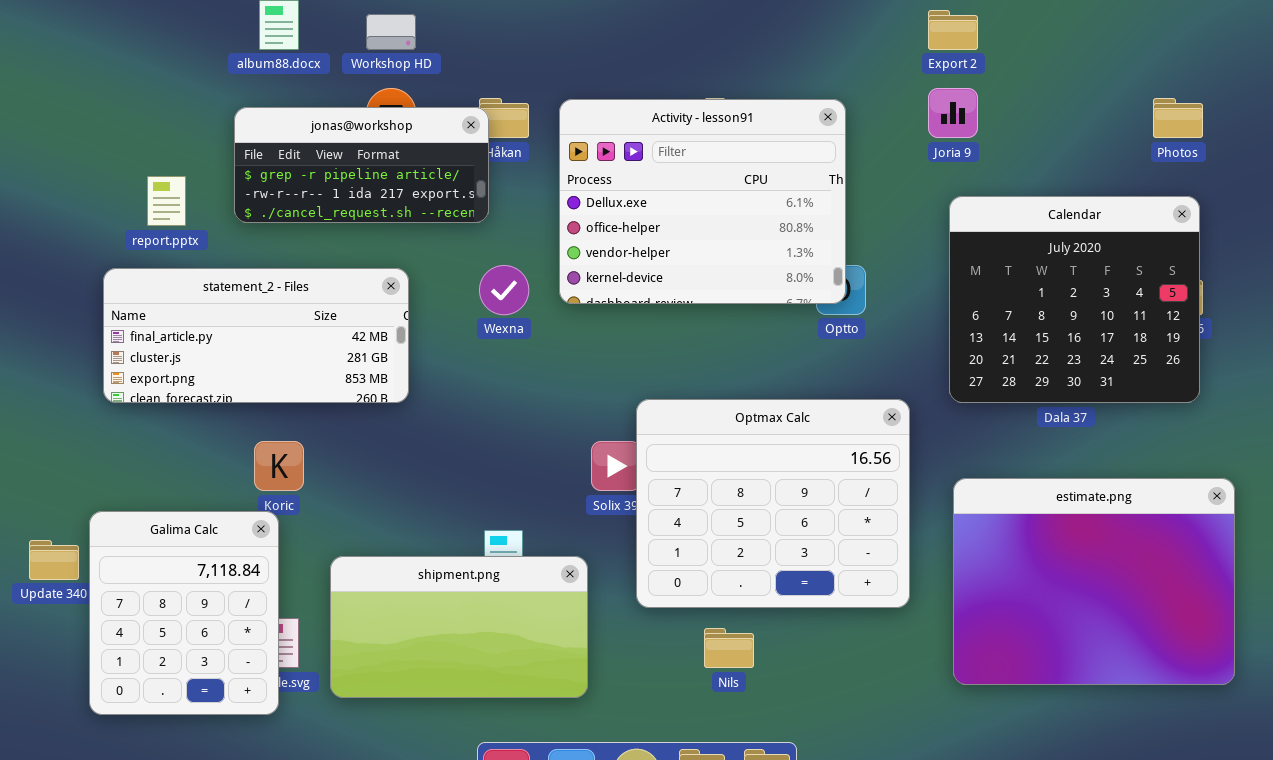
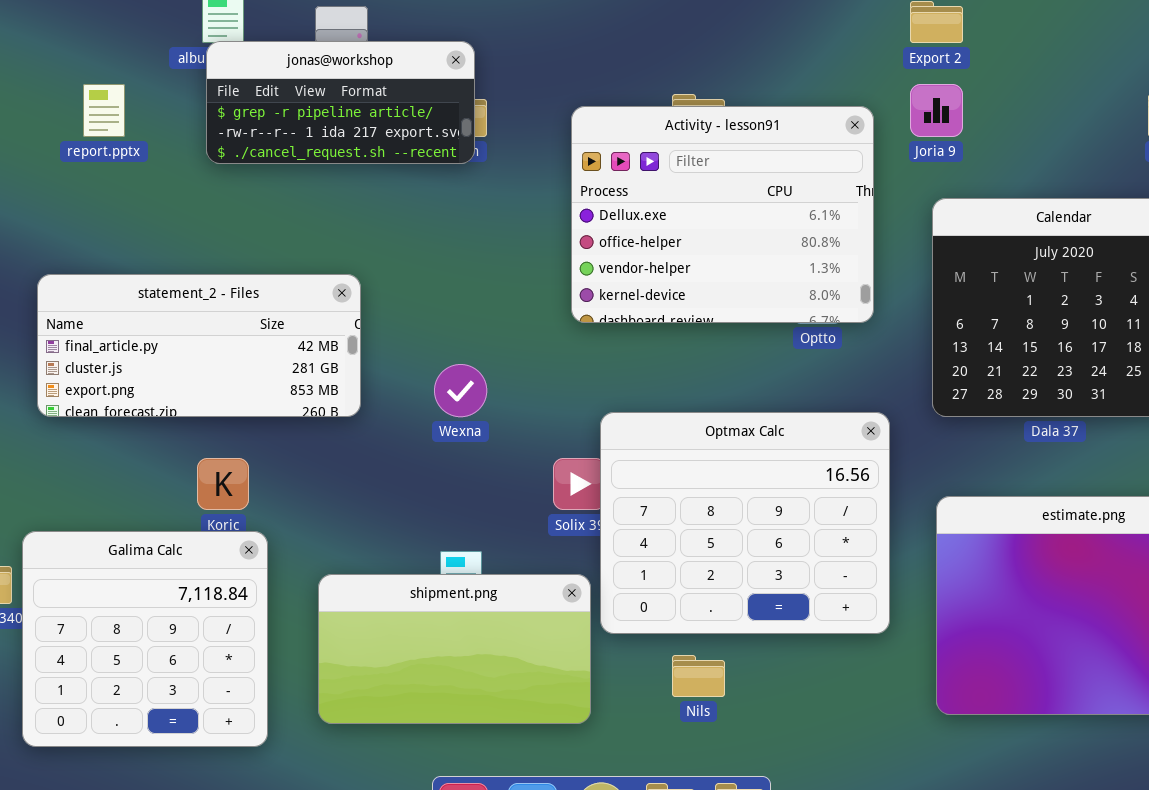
Activity - lesson91: [559,99,846,304] -> [571,106,874,323], moved
jonas@workshop: [234,107,489,223] -> [206,41,475,164], moved
report.pptx: [147,176,186,226] -> [83,84,125,137], moved
Wexna: [479,265,529,315] -> [434,364,487,417], moved
Galima Calc: [89,511,279,715] -> [22,531,268,747], resized
shipment.png: [330,556,588,698] -> [318,574,591,724], moved

